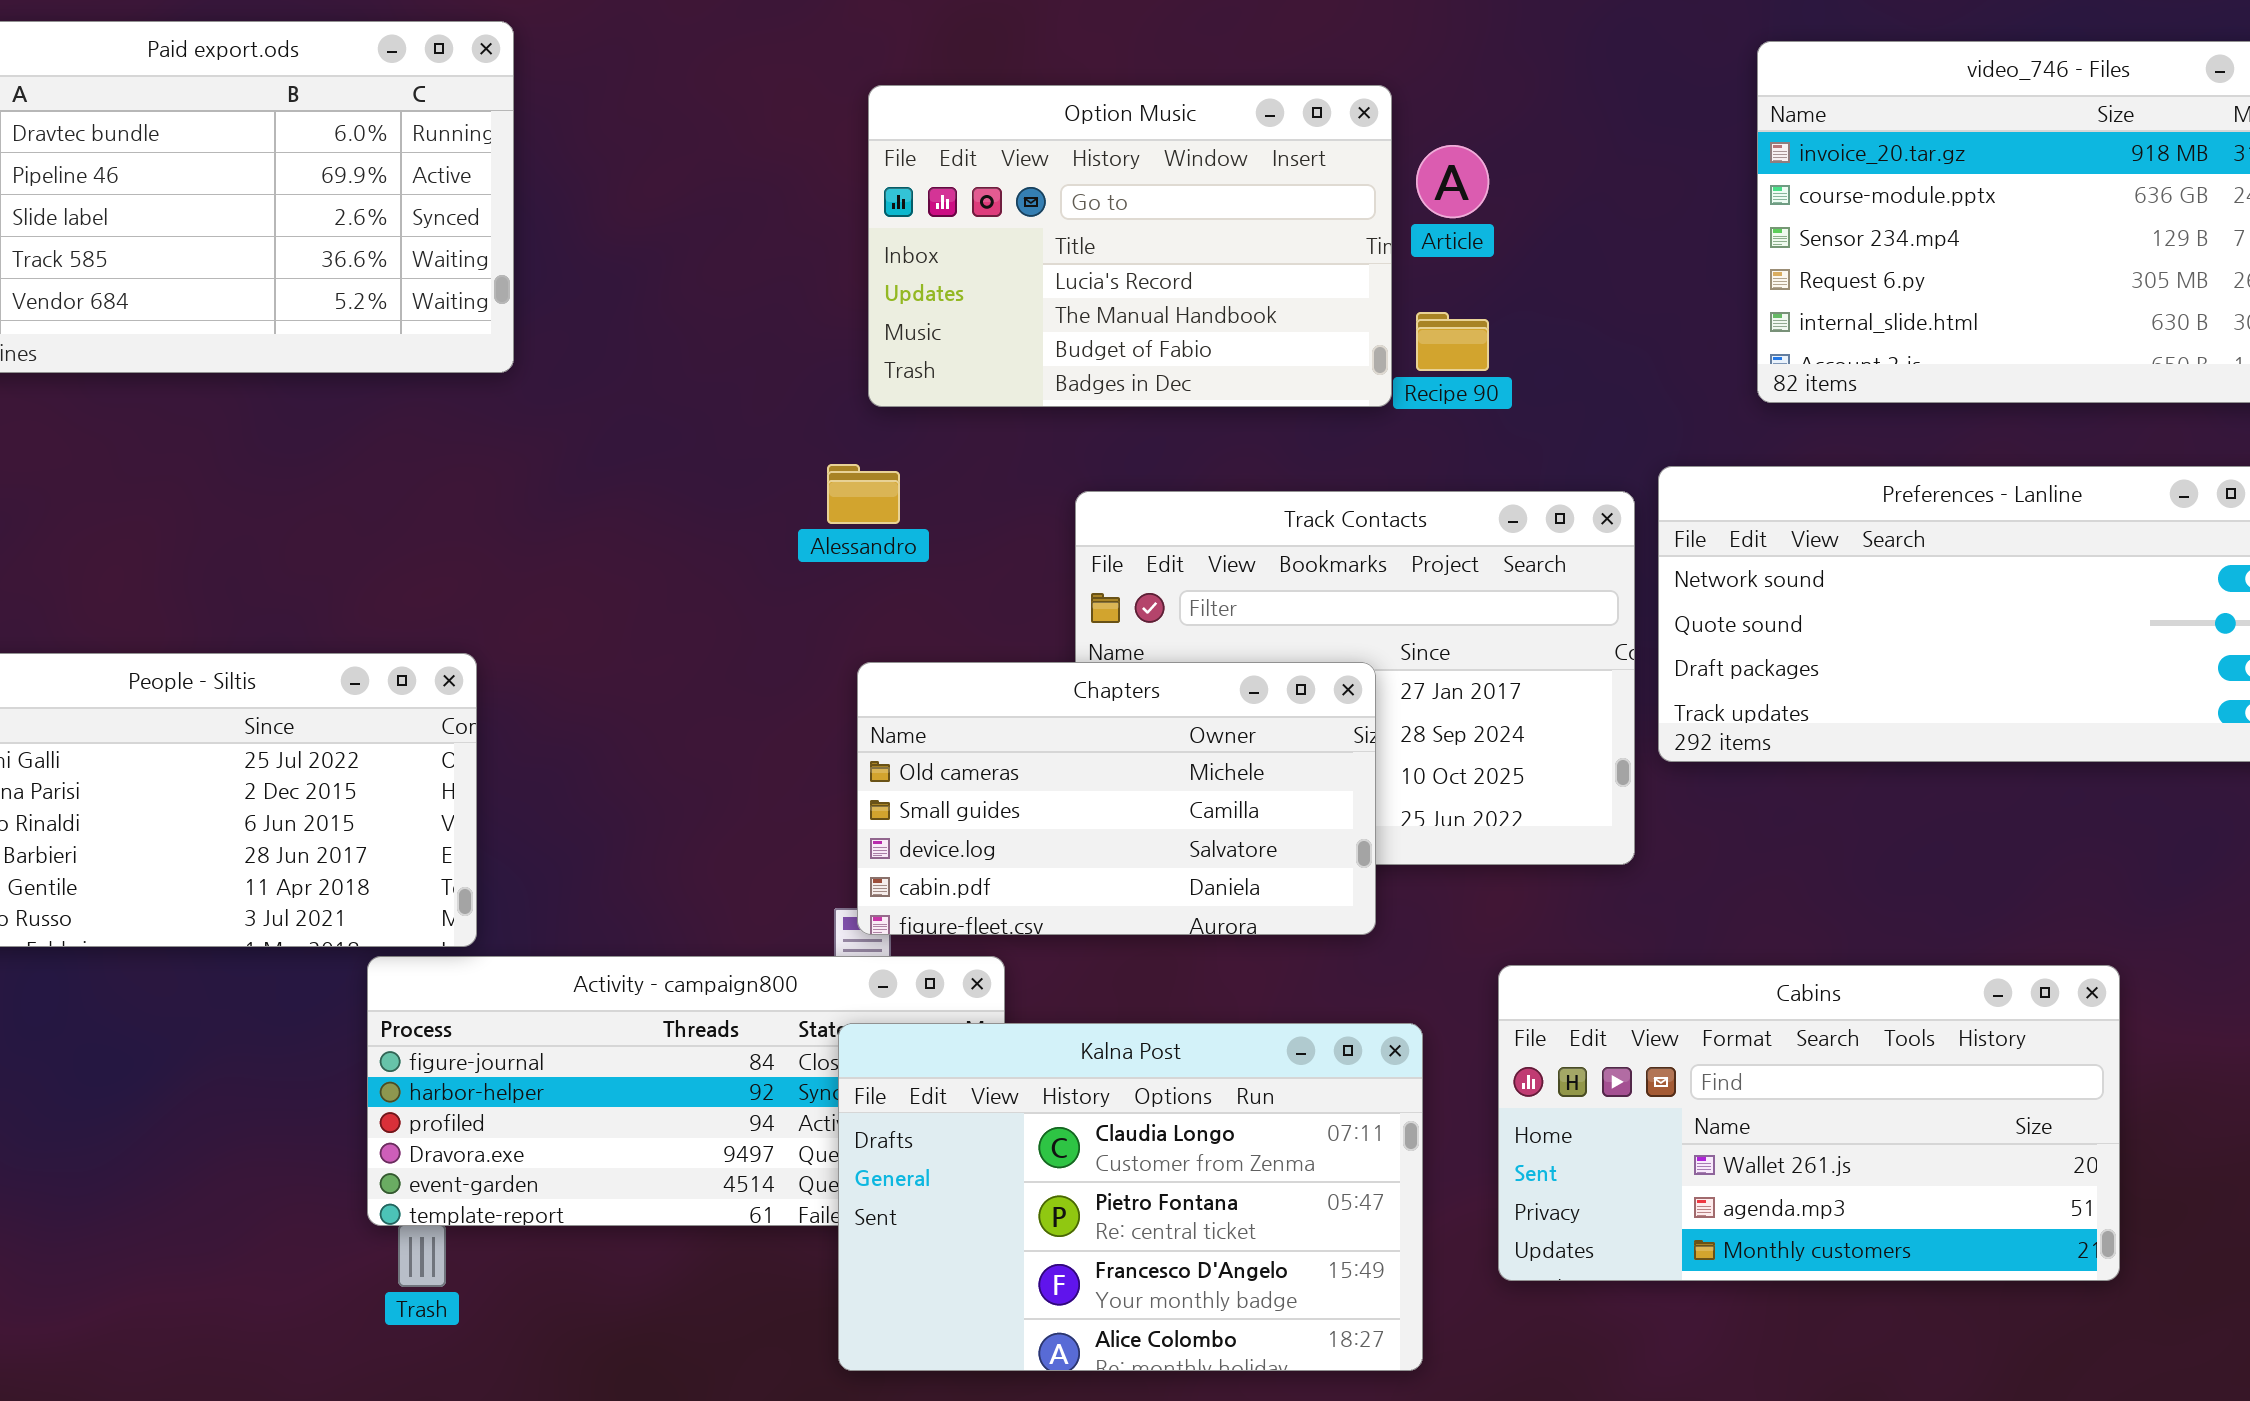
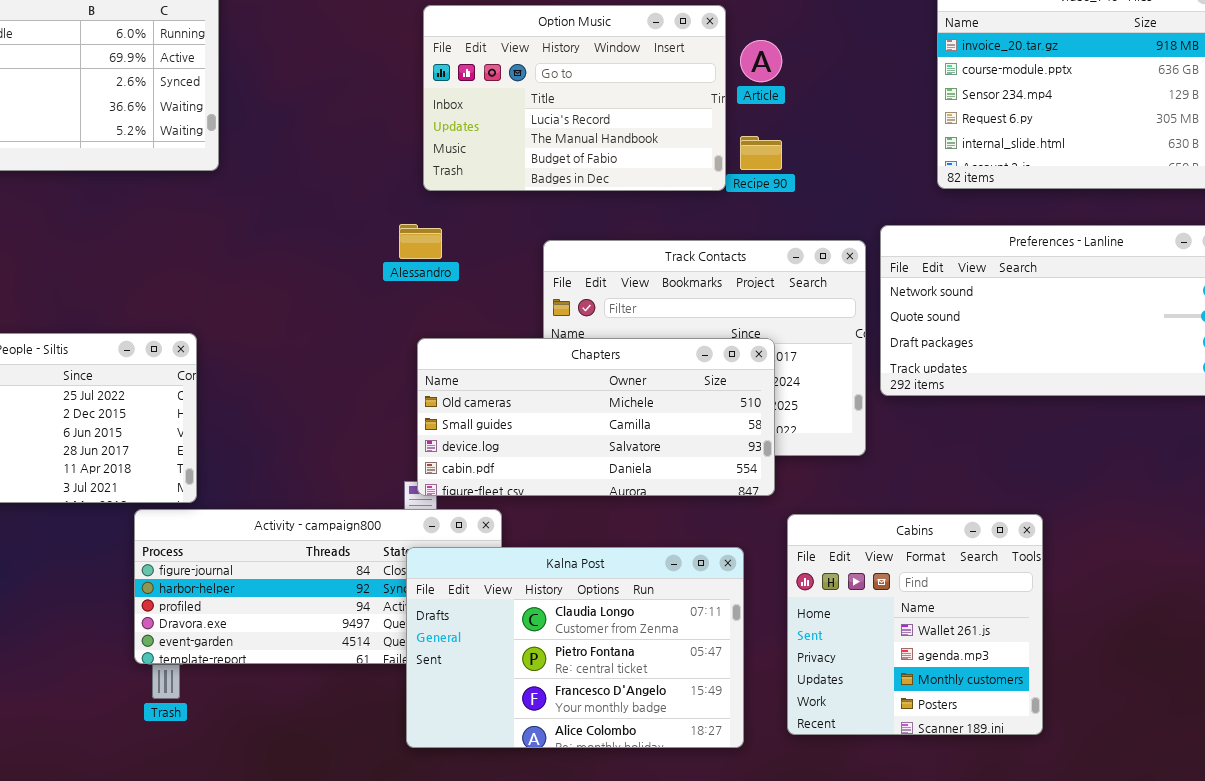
Chapters: [857,662,1376,935] -> [417,338,775,496], resized
Cabins: [1498,965,2120,1281] -> [787,514,1043,735], resized

